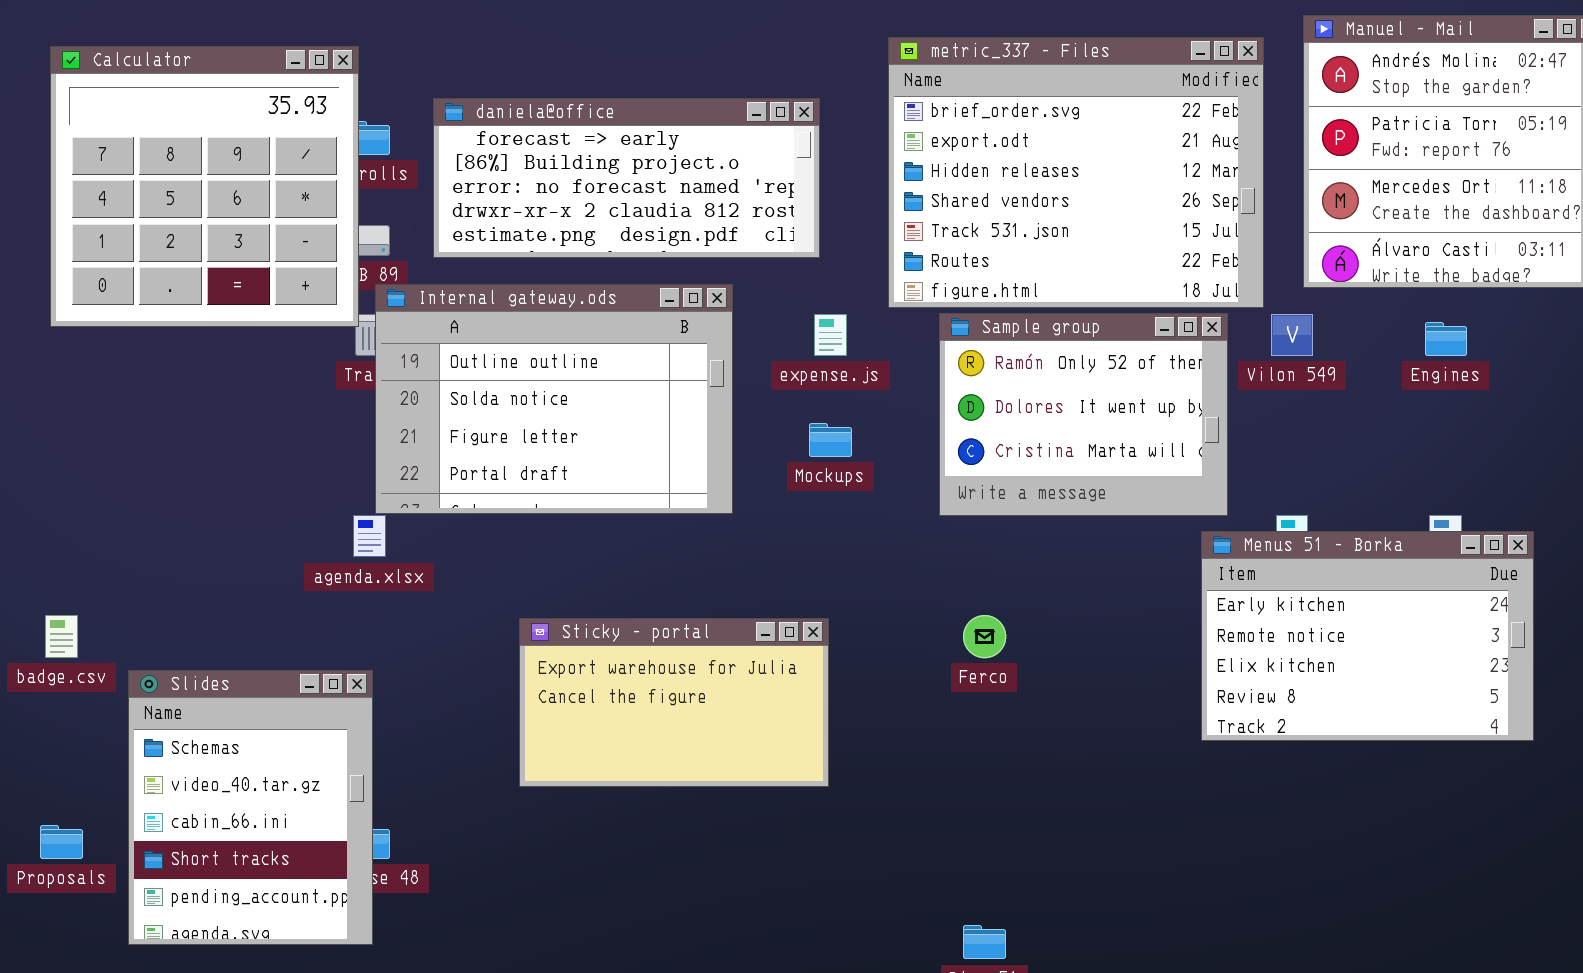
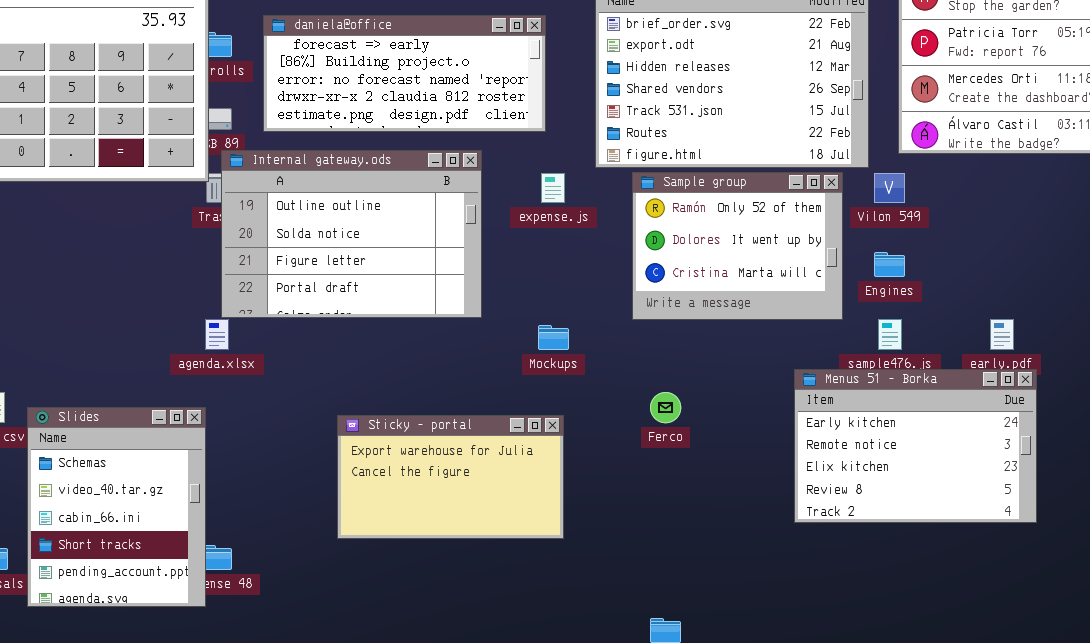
Engines: [1425,322,1467,356] -> [874,252,905,277], moved
Mockups: [809,423,852,457] -> [538,325,569,350], moved
Menus 51 - Borka: [1201,531,1534,741] -> [794,369,1037,523], moved
Sticky - portal: [519,618,829,787] -> [337,415,564,539], moved
Slides: [128,670,373,945] -> [27,407,206,607], moved

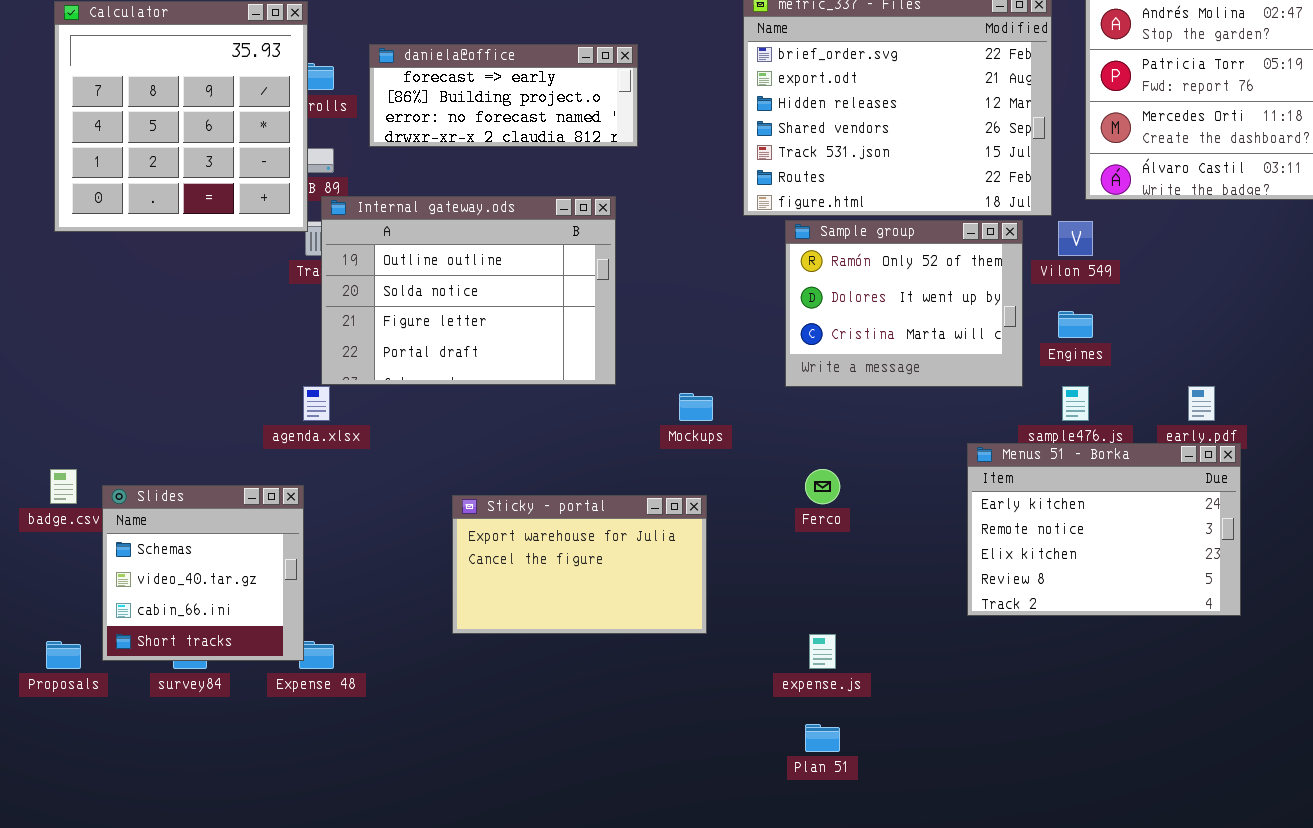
daniela@office: [263,15,546,132] -> [369,44,638,147], resized
expense.js: [541,173,565,203] -> [809,634,836,669], moved
Slides: [27,407,206,607] -> [102,485,304,661], resized

